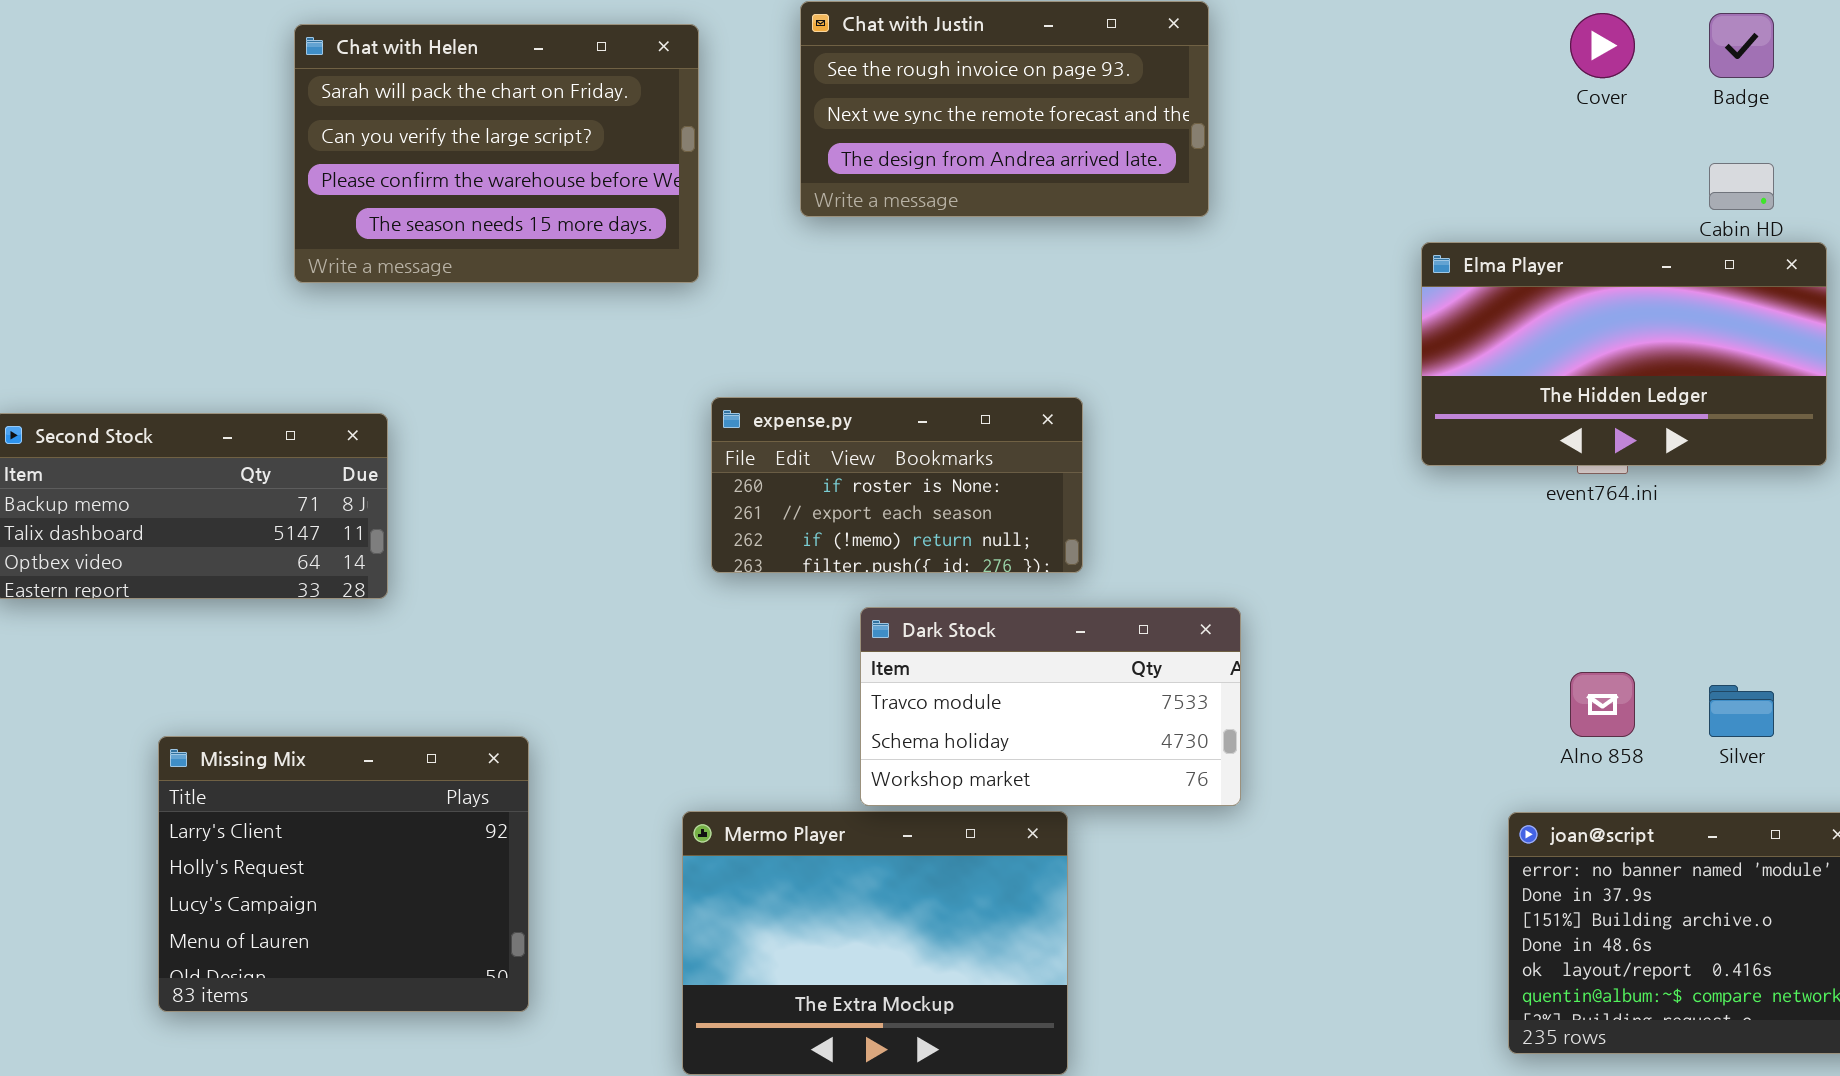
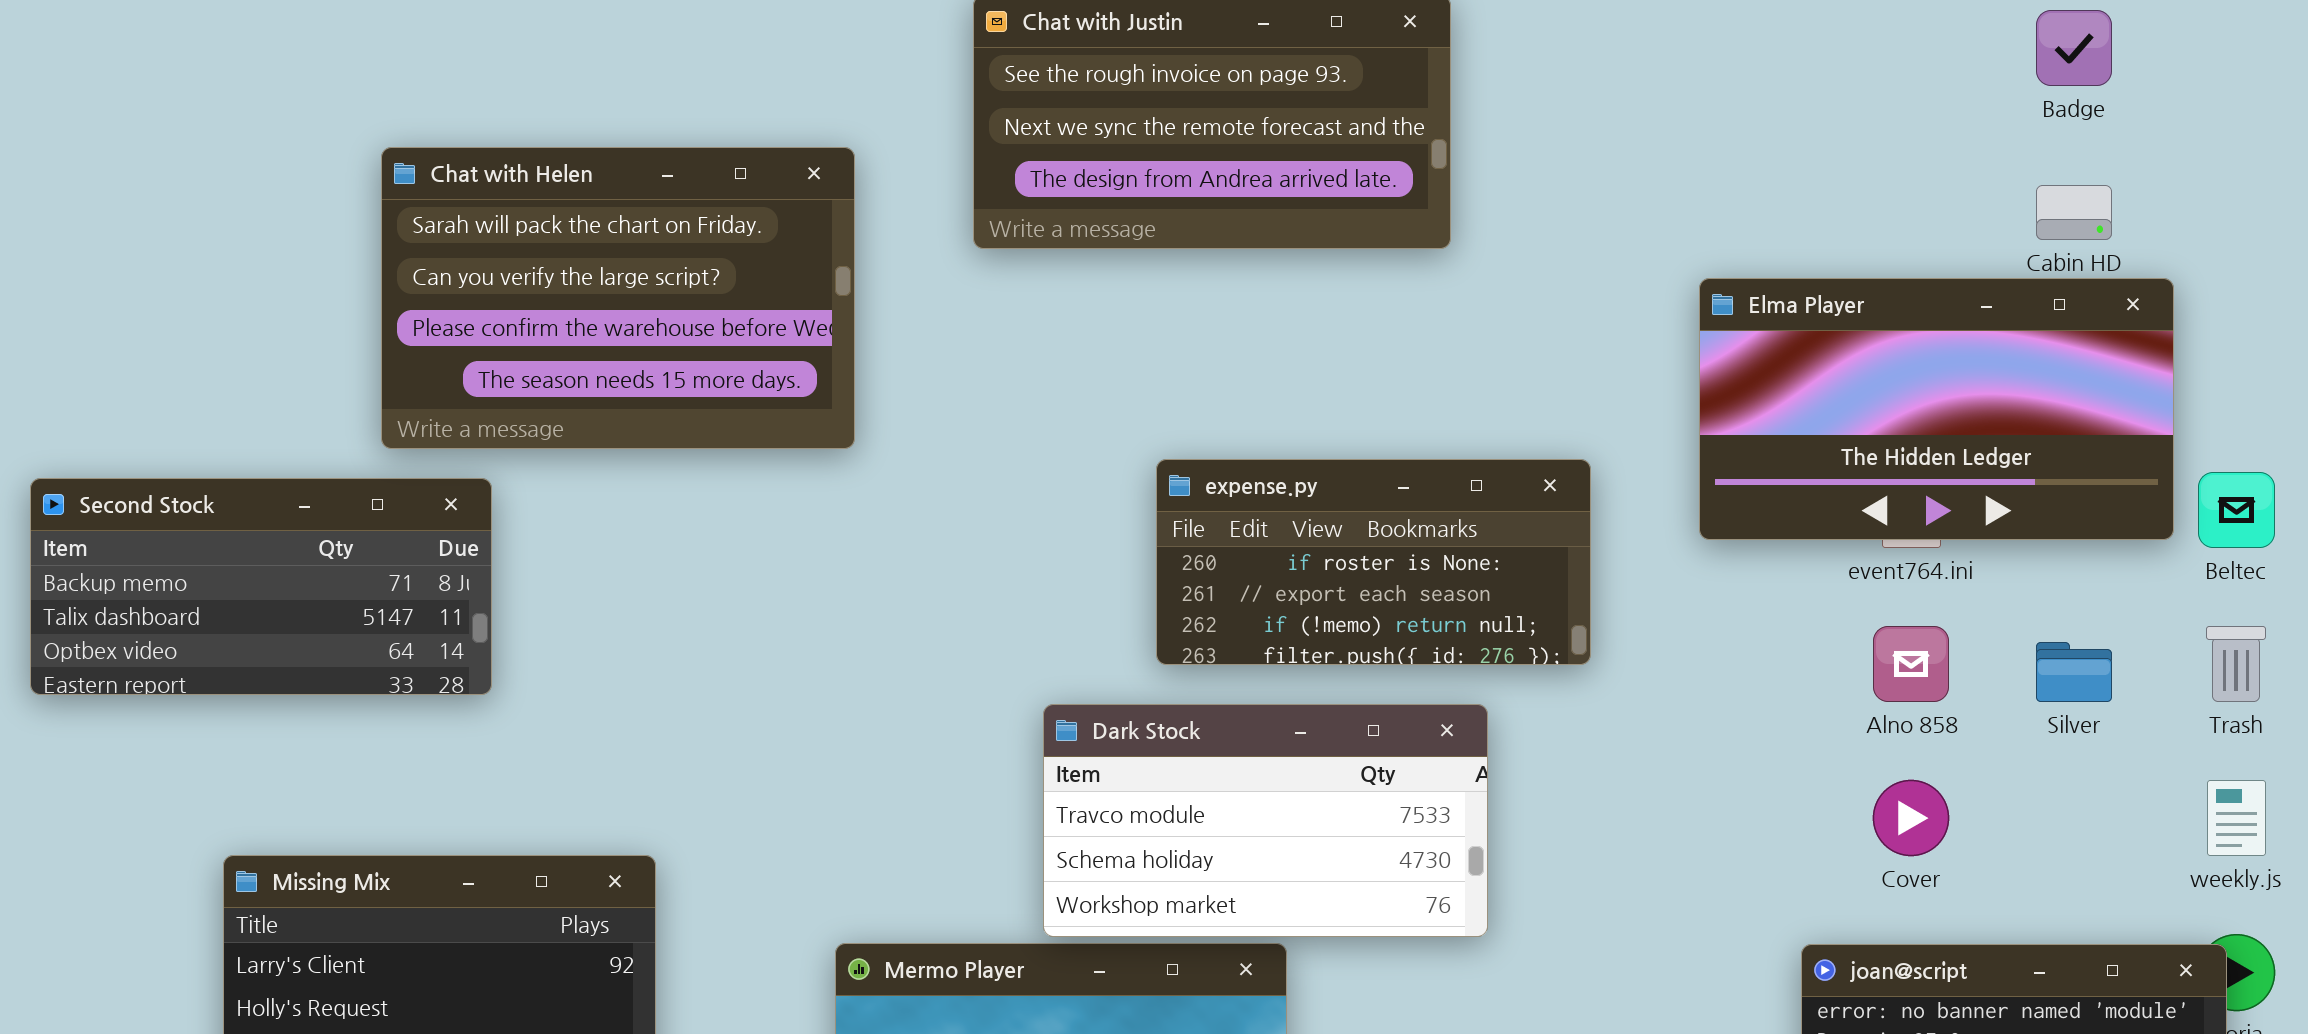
Cover: [1570,13,1635,78] -> [1873,780,1949,856], moved
Chat with Helen: [294,24,699,283] -> [381,147,855,449], moved
expense.py: [711,397,1083,573] -> [1156,459,1591,665], moved
Alno 858: [1570,672,1635,737] -> [1873,626,1949,702], moved
Silver: [1709,685,1774,737] -> [2036,642,2112,702], moved

